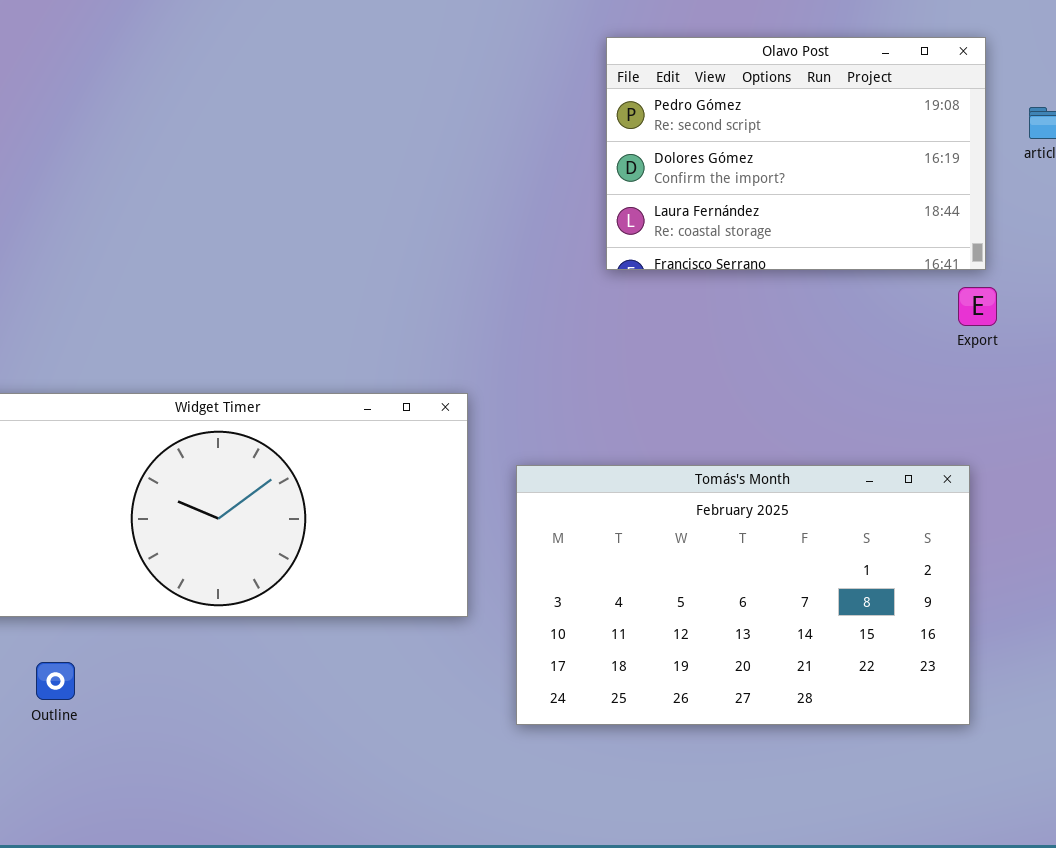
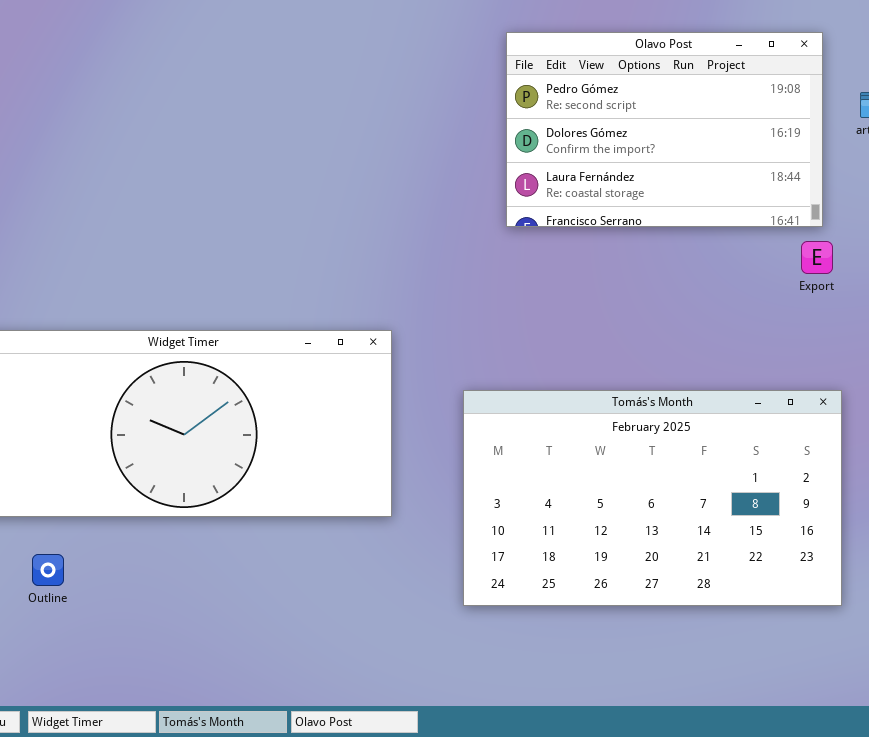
Tomás's Month: [516,465,970,725] -> [463,390,842,606], moved

